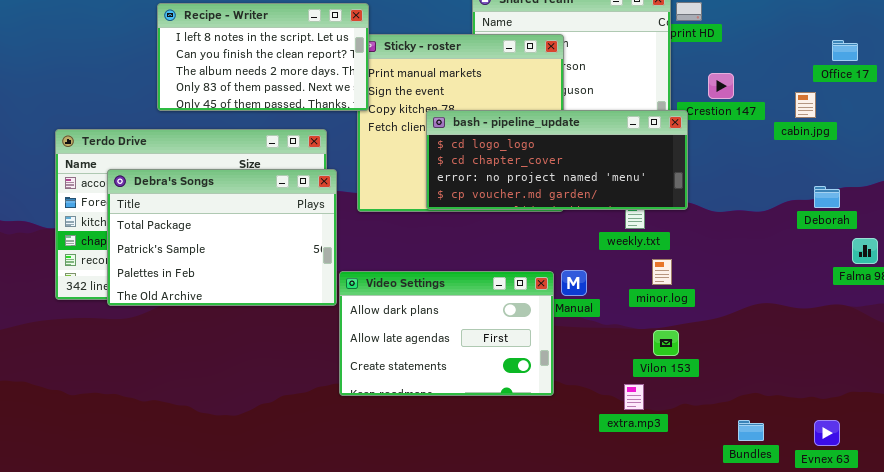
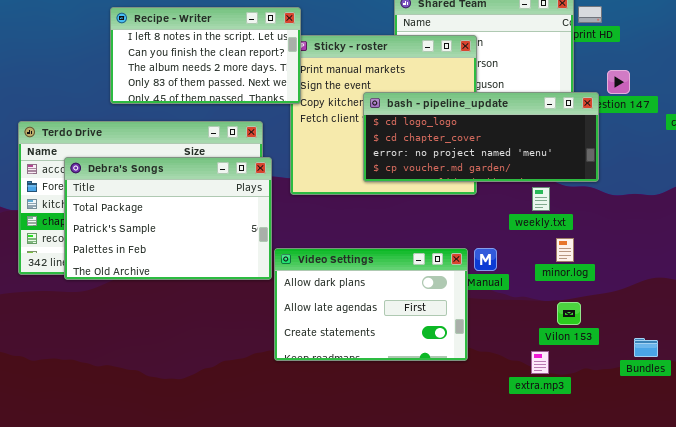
bash - pipeline_update: [426,110,688,210] -> [363,92,599,182], moved
Bundles: [738,420,764,441] -> [634,338,658,357], moved

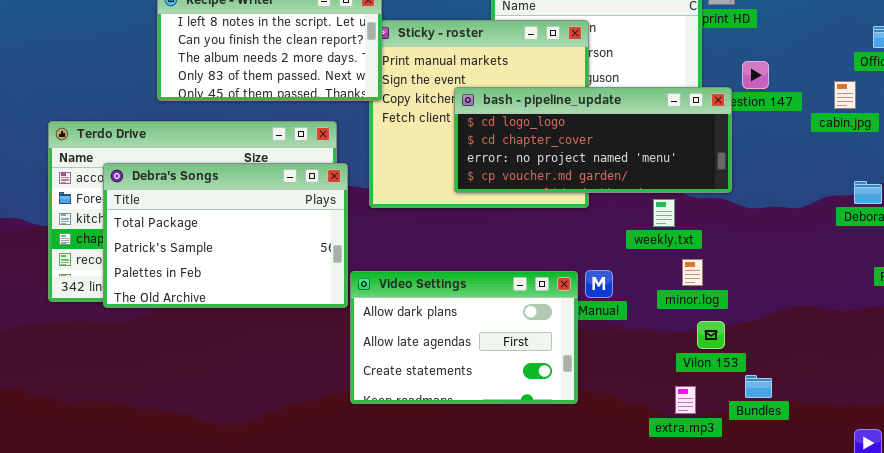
Vilon 153: [557,302,581,325] -> [697,321,725,349], moved
Bundles: [634,338,658,357] -> [745,375,772,398], moved
extra.mp3: [531,351,549,374] -> [675,386,696,414], moved

